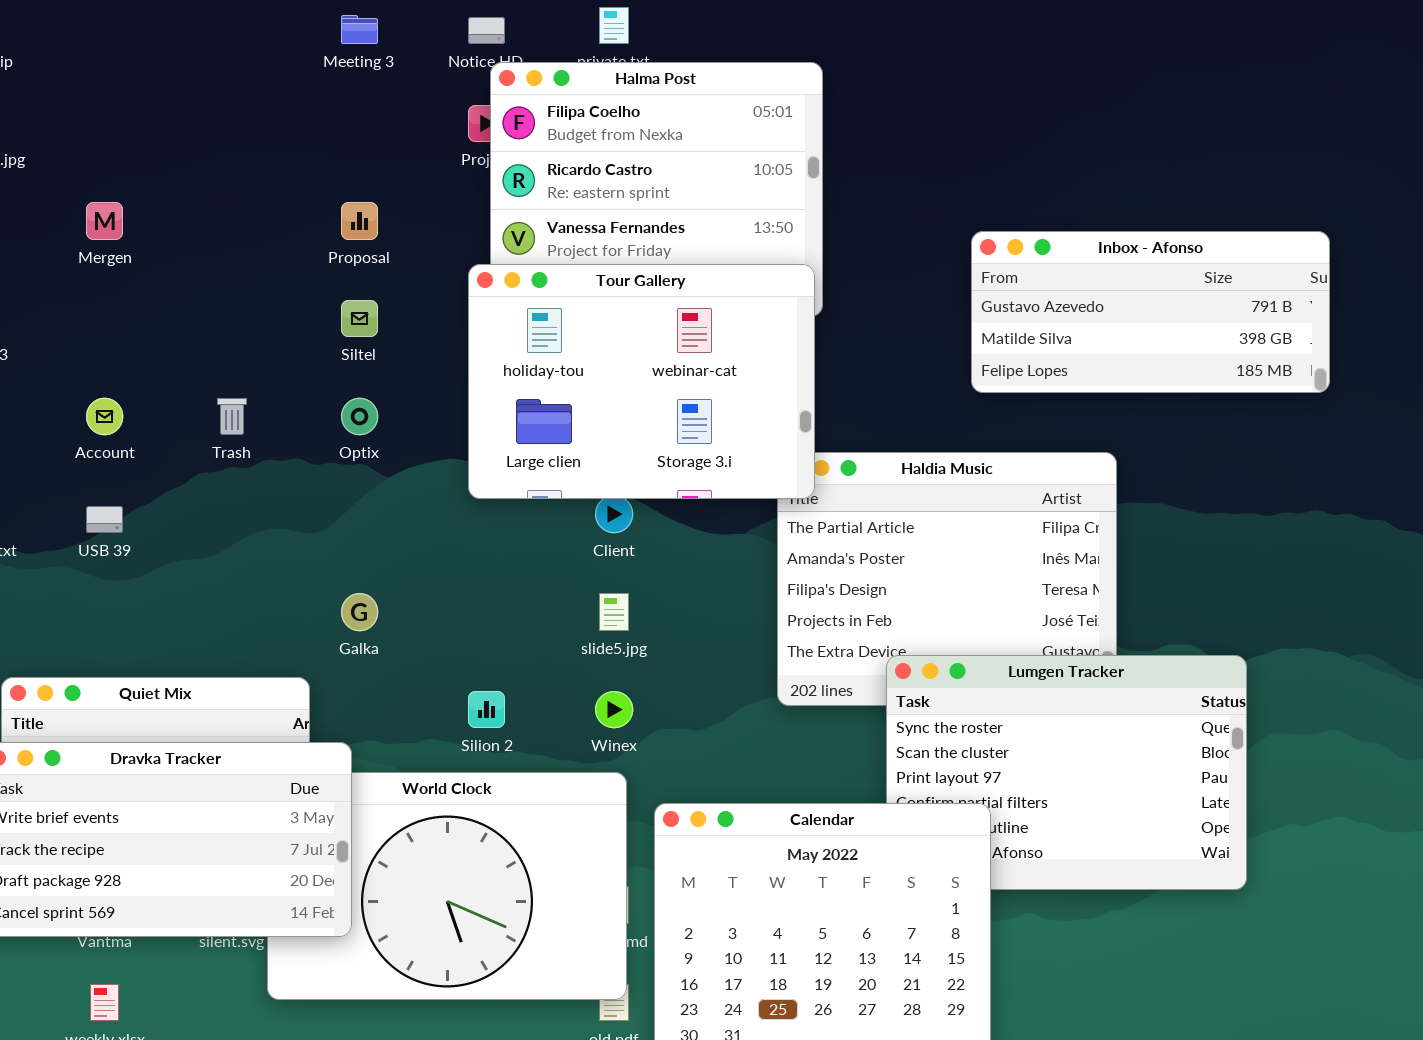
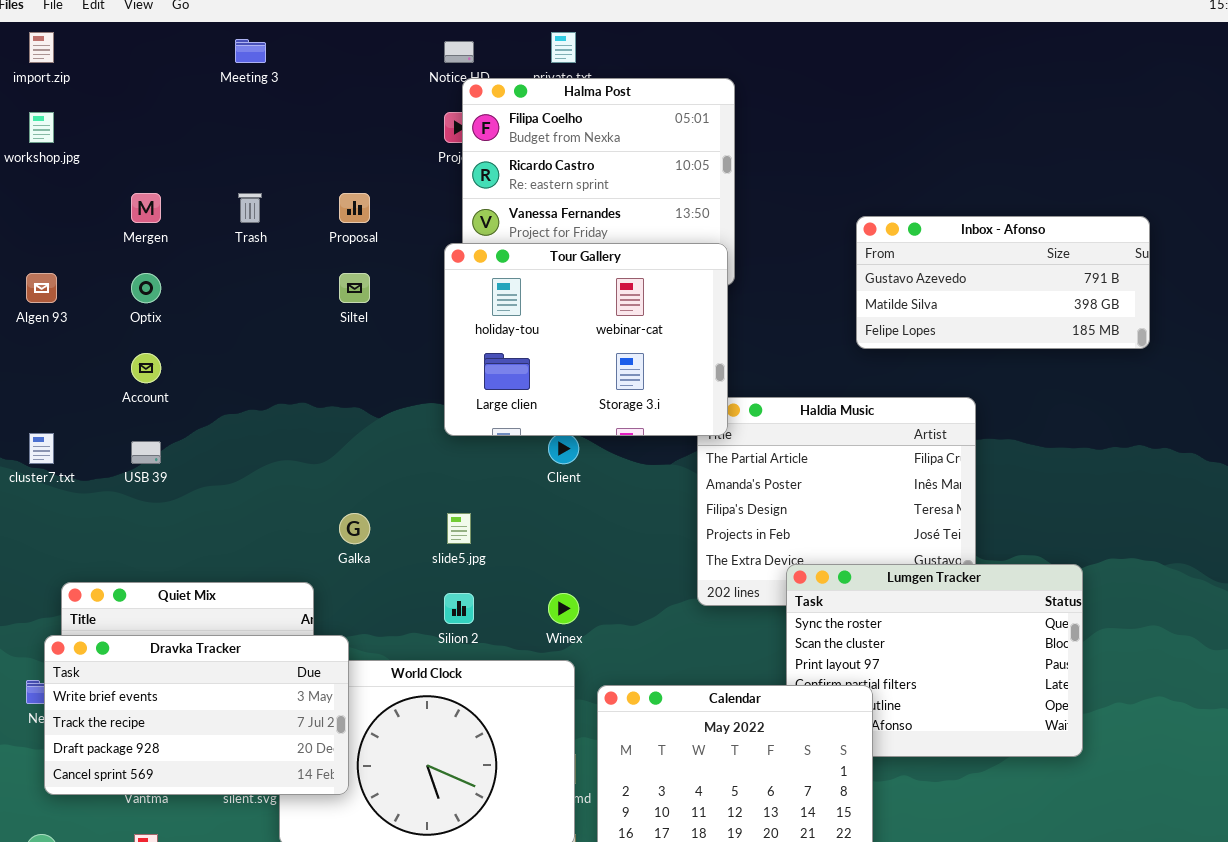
Meeting 3: [341,15,378,44] -> [235,39,266,63], moved
Trash: [217,398,247,435] -> [238,193,262,223], moved
Optix: [341,398,378,435] -> [131,273,161,303], moved
slide5.jpg: [599,593,629,631] -> [447,513,471,544], moved

